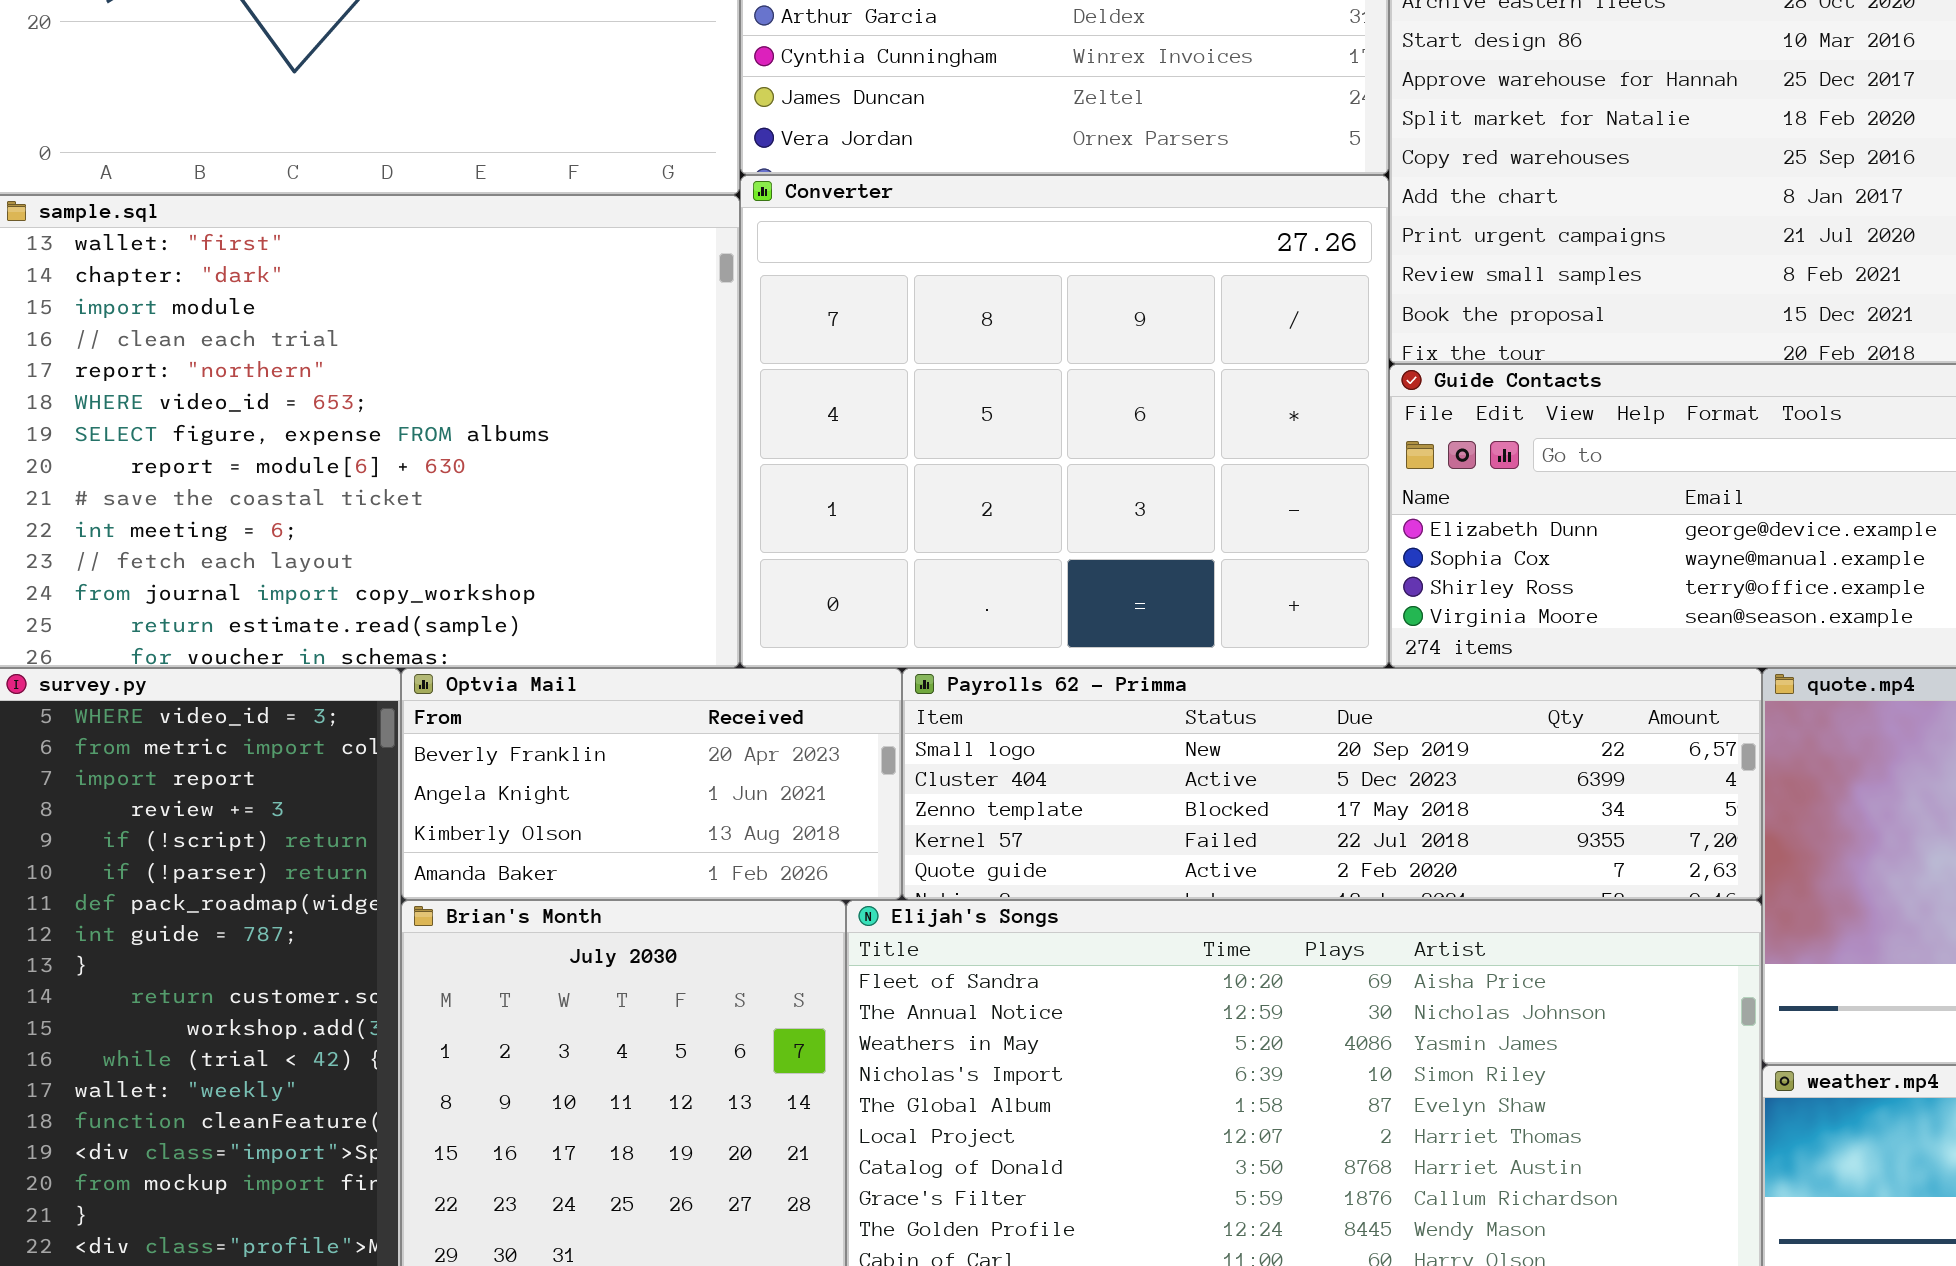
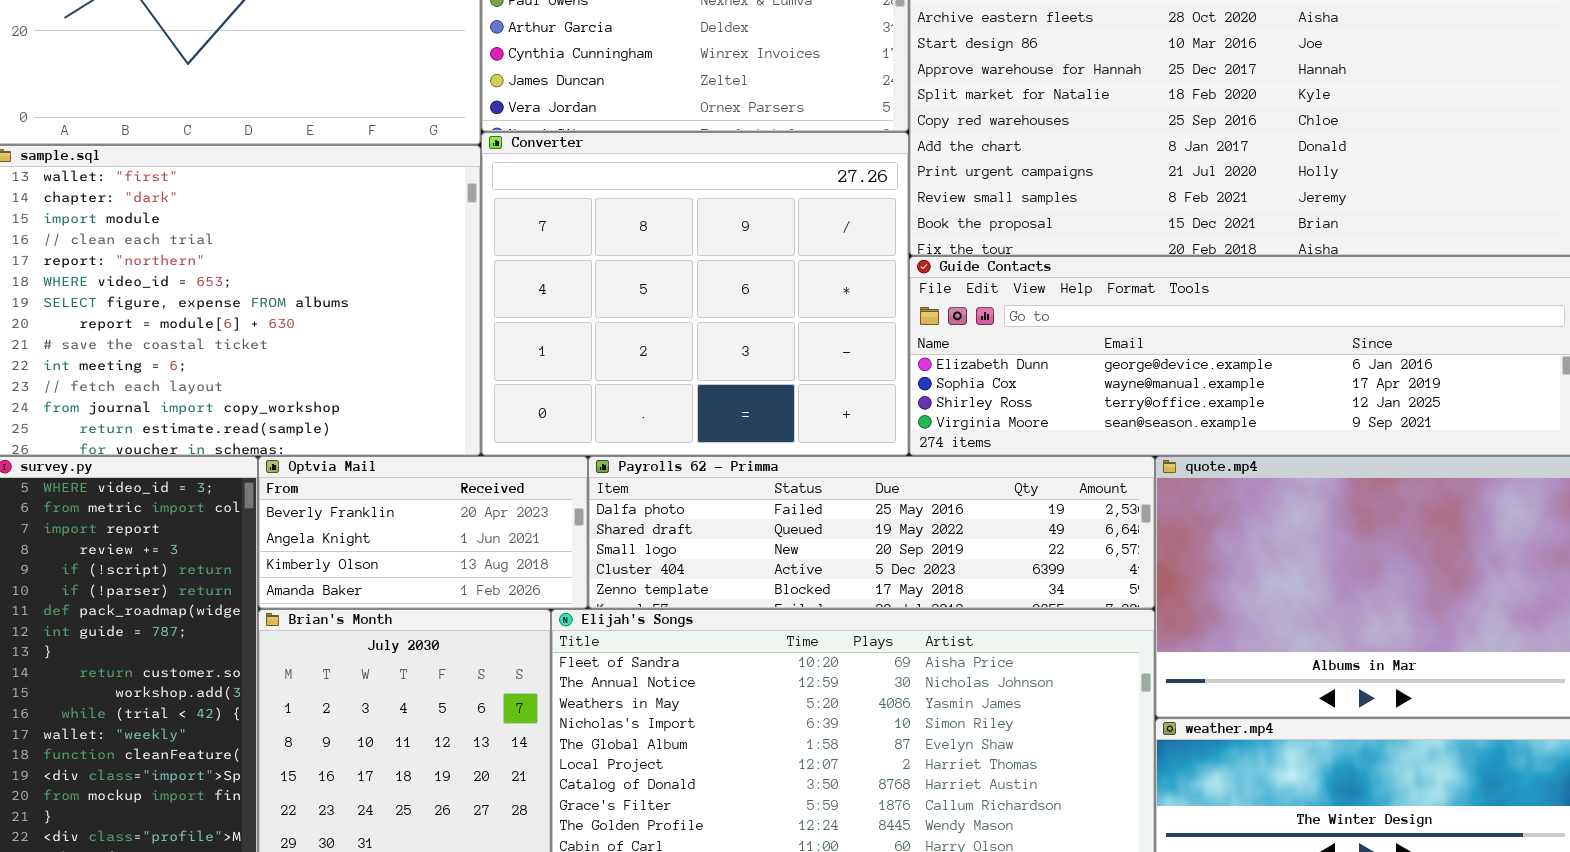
Payrolls 62 - Primma: [902,668,1762,900] -> [588,456,1155,609], scrolled up 2 rows

